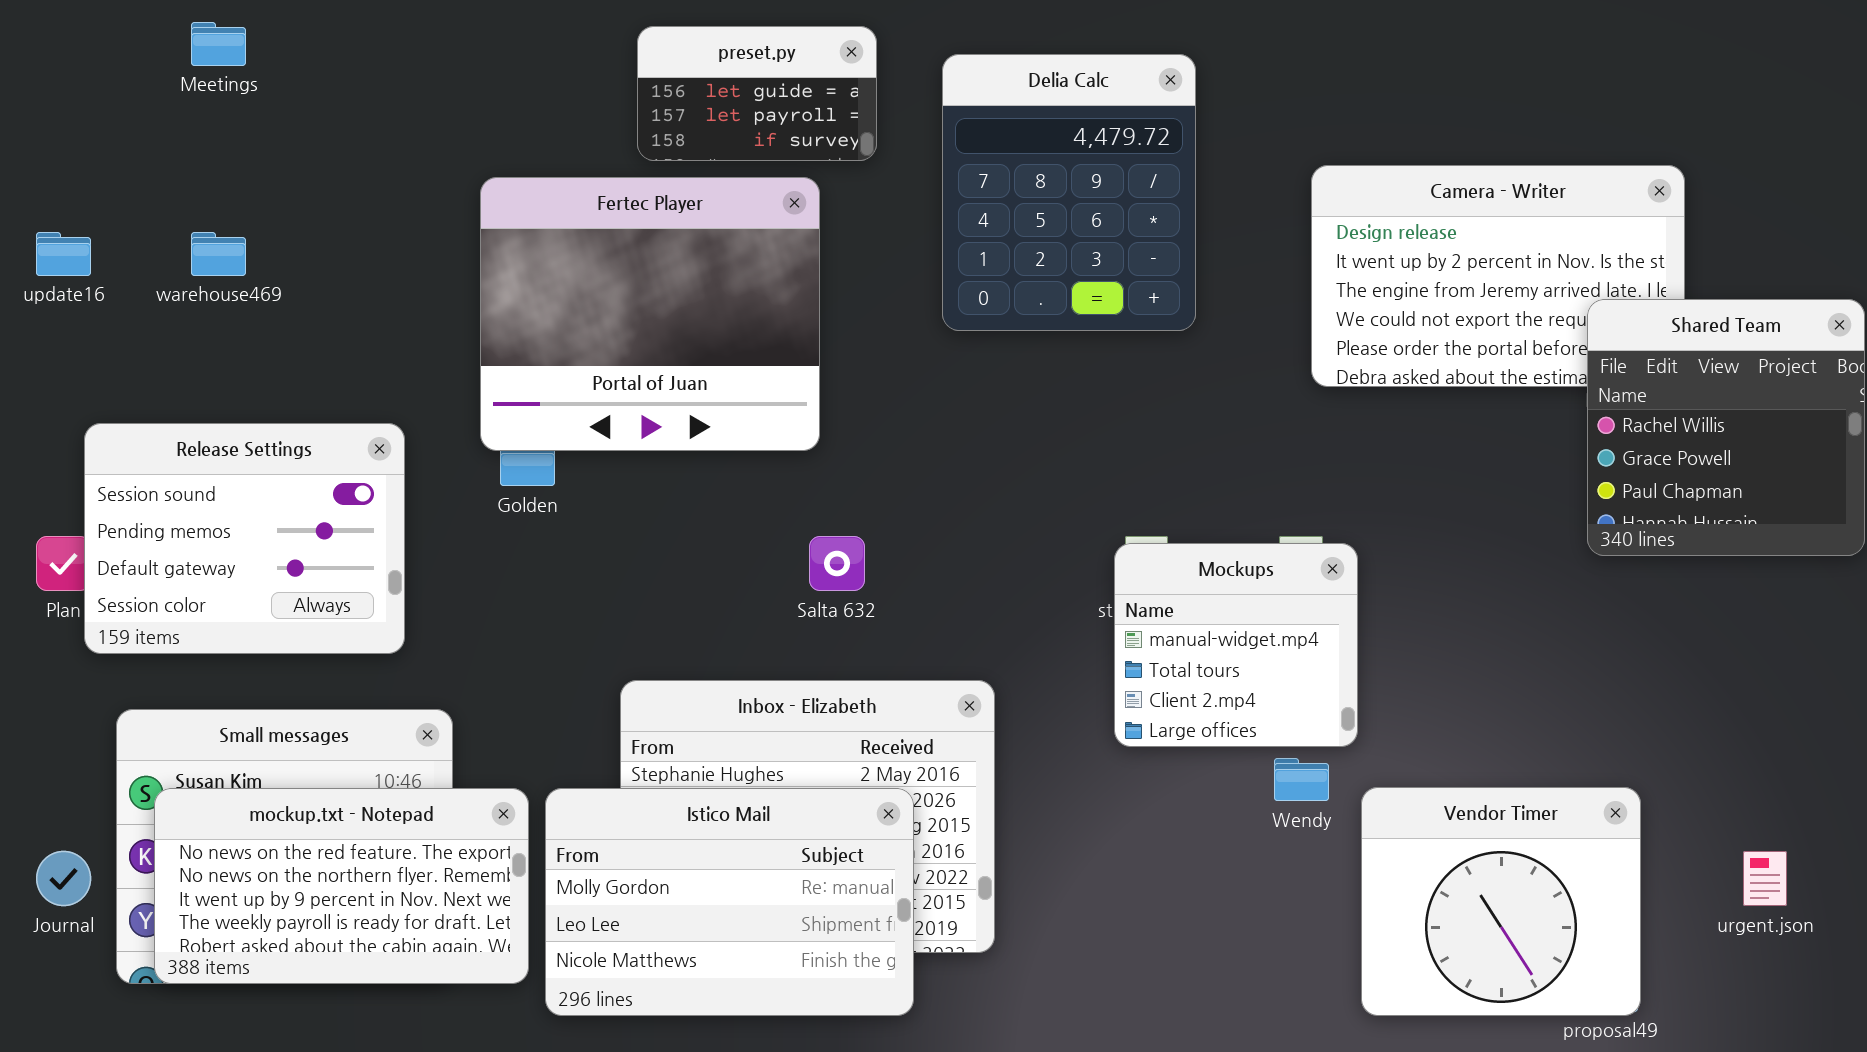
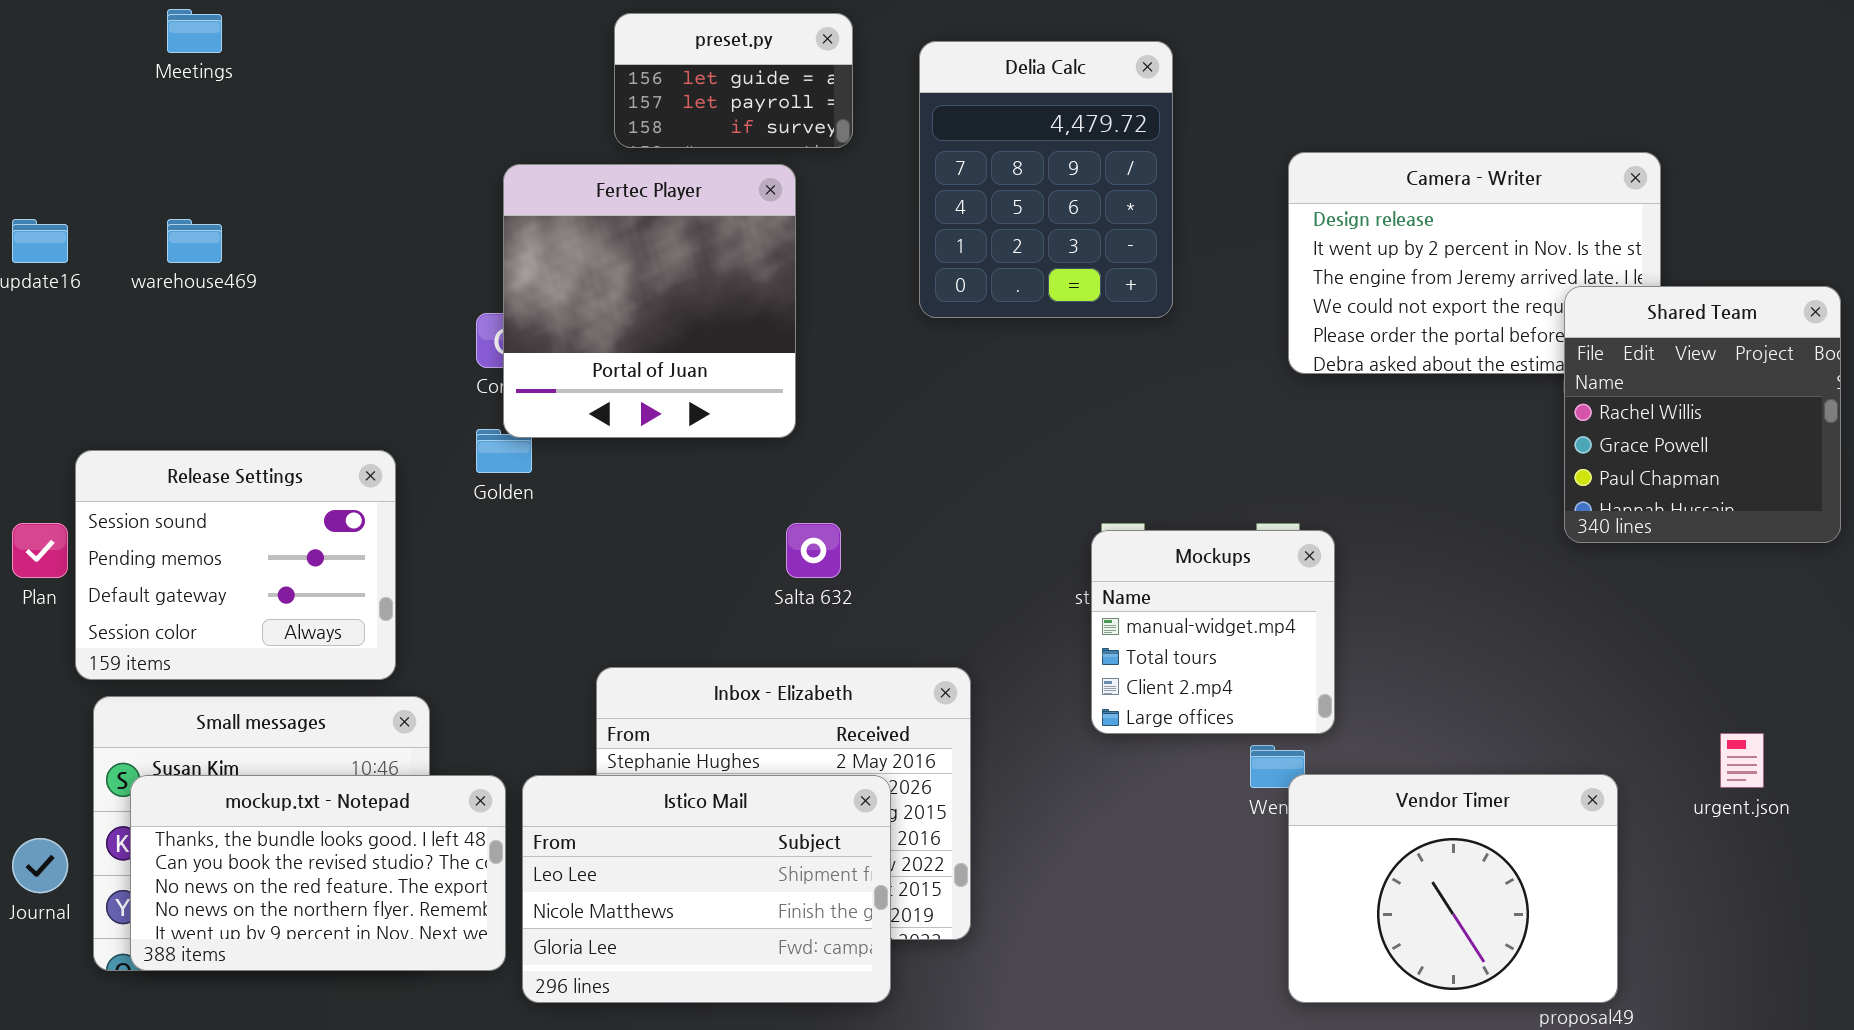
Fertec Player: [480,177,820,451] -> [503,164,796,438], resized
Release Settings: [84,423,405,654] -> [75,450,396,680], moved
Vendor Timer: [1361,787,1641,1016] -> [1288,774,1618,1003], resized
mockup.txt - Notepad: [154,788,529,984] -> [130,775,506,971], scrolled up 2 rows
Istico Mail: [545,788,914,1016] -> [522,775,891,1003], scrolled down 1 row
urgent.json: [1743,851,1787,906] -> [1720,733,1764,788], moved

